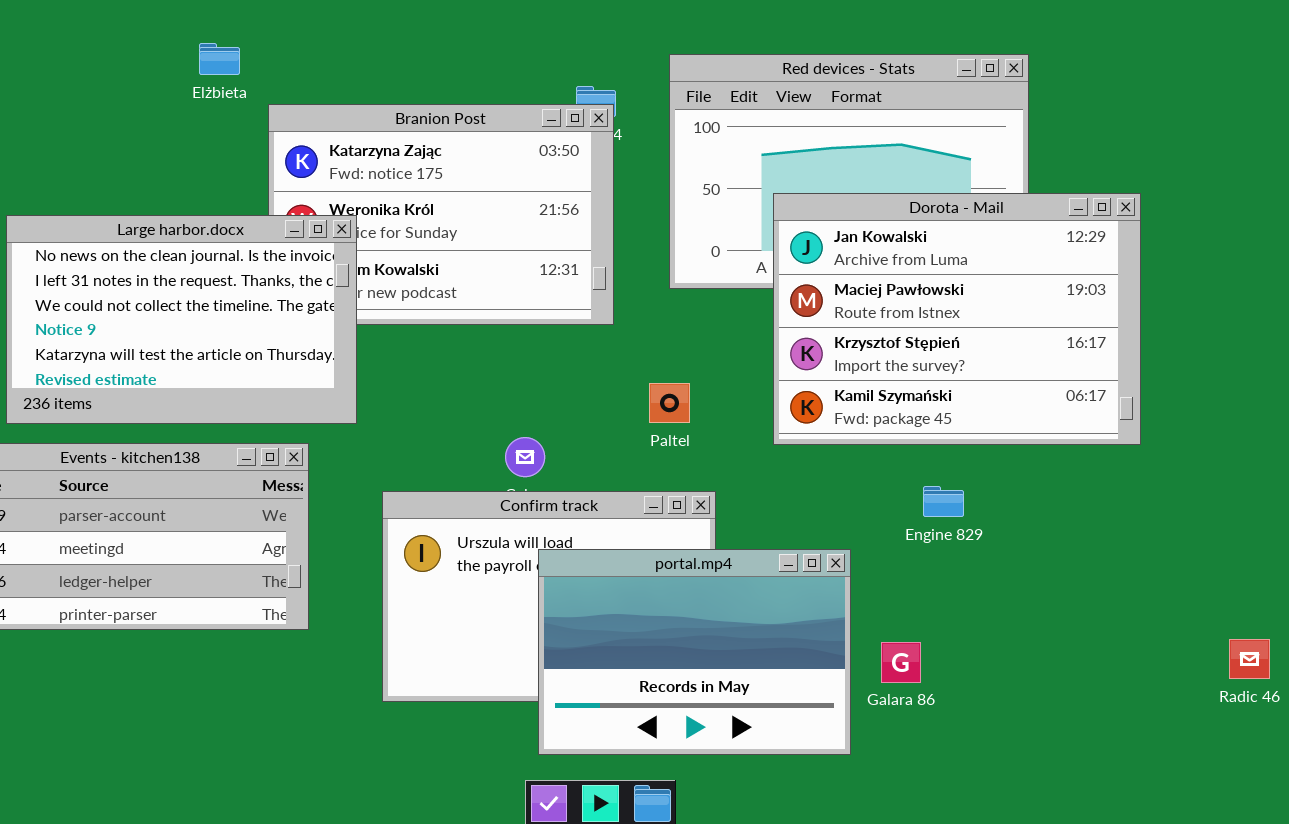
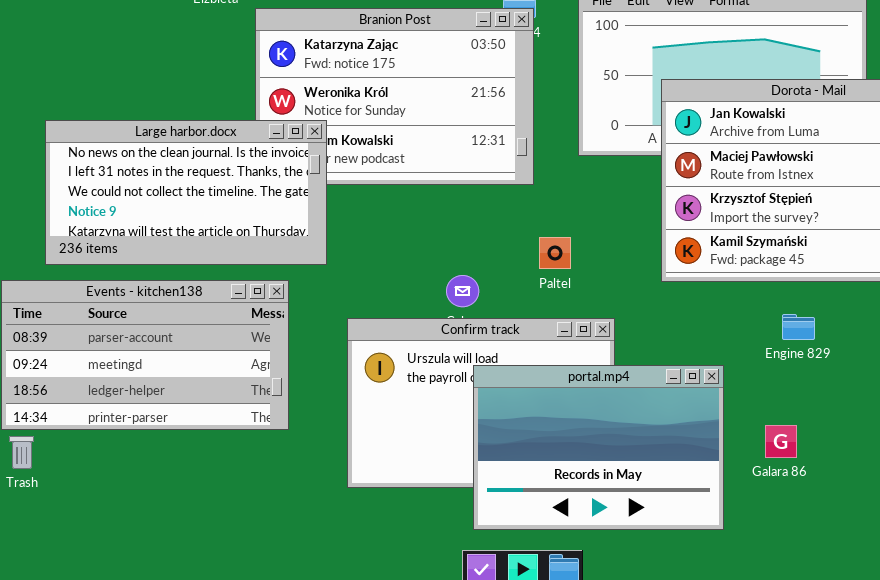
Large harbor.docx: [6,215,357,424] -> [45,120,327,265], resized
Paltel: [649,383,690,423] -> [539,237,571,269], moved
Galara 86: [881,642,921,683] -> [765,425,797,458], moved

